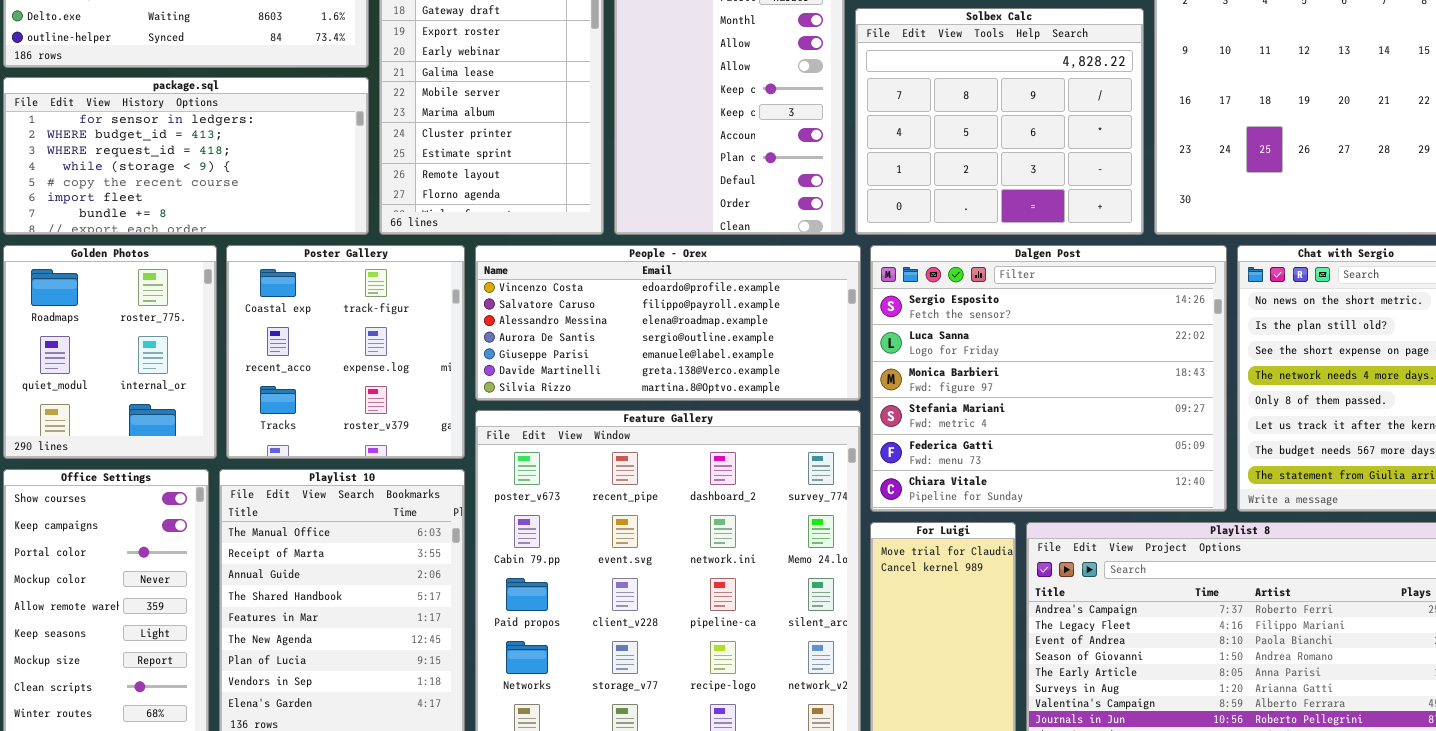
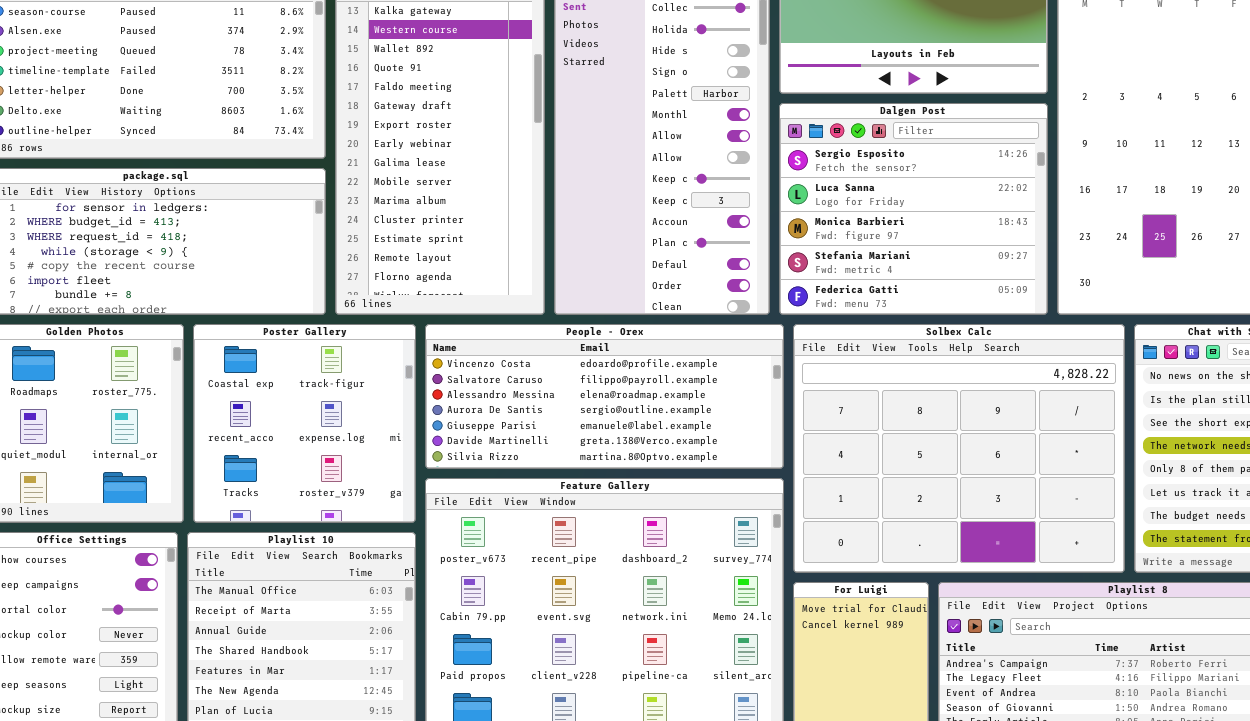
Solbex Calc: [855,8,1144,235] -> [793,324,1125,573], moved, resized
Dalgen Post: [870,245,1227,512] -> [779,103,1048,315], moved, resized

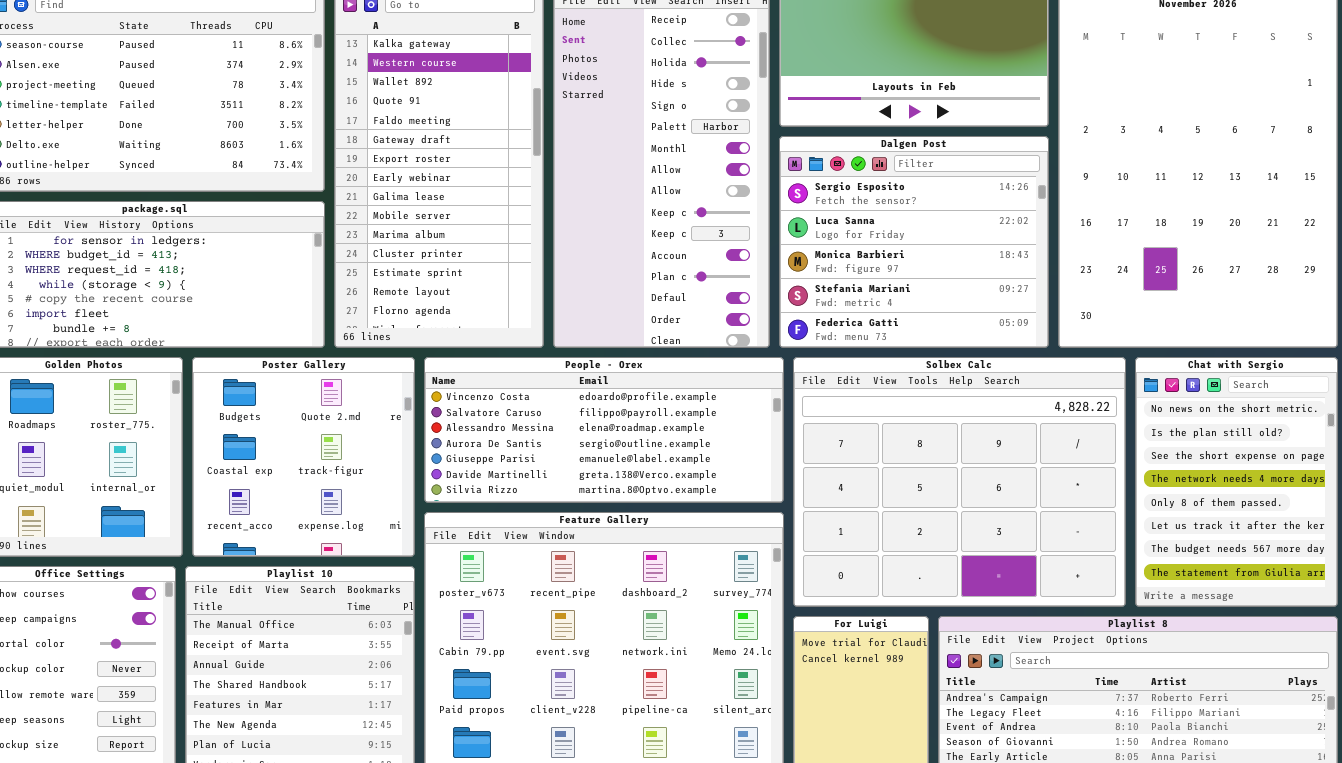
Poster Gallery: [193,324,416,523] -> [192,357,415,557], scrolled up 1 row

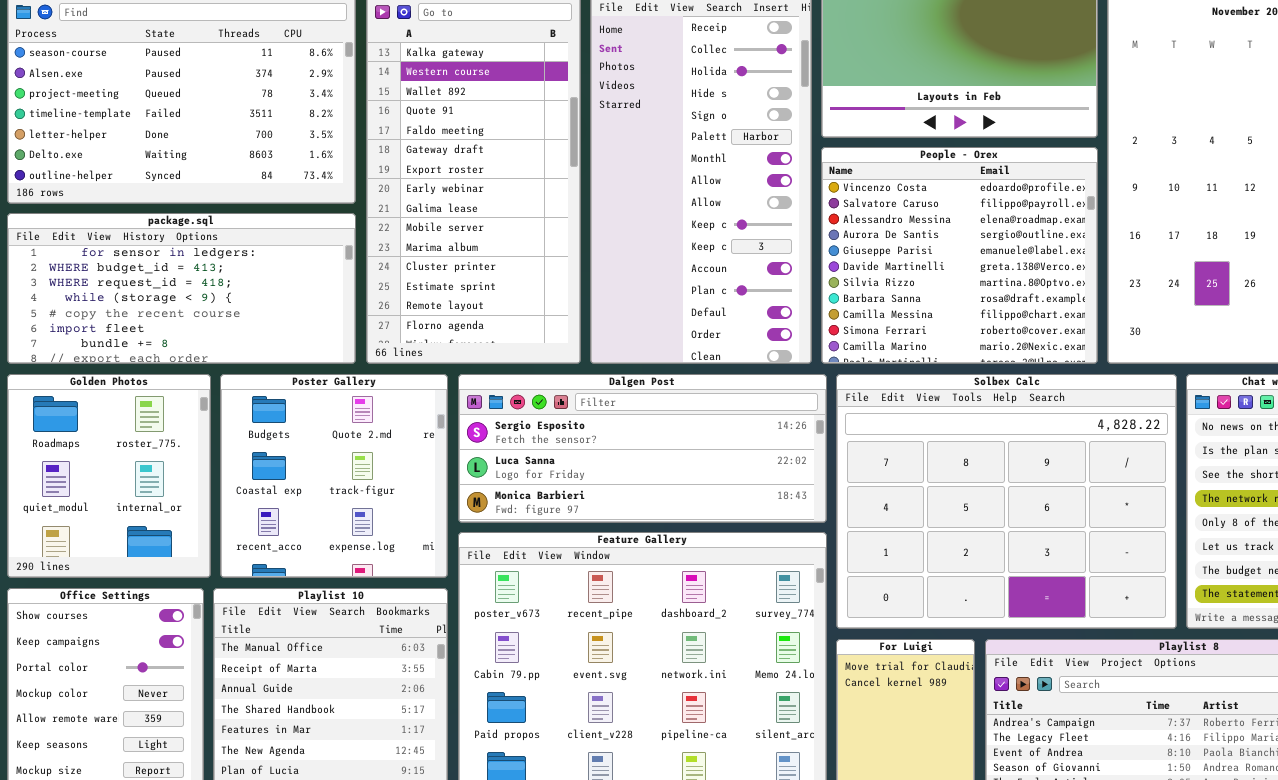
Dalgen Post: [779,136,1049,348] -> [458,374,827,523], moved, resized
People - Orex: [424,357,784,503] -> [821,147,1098,364], moved, resized

